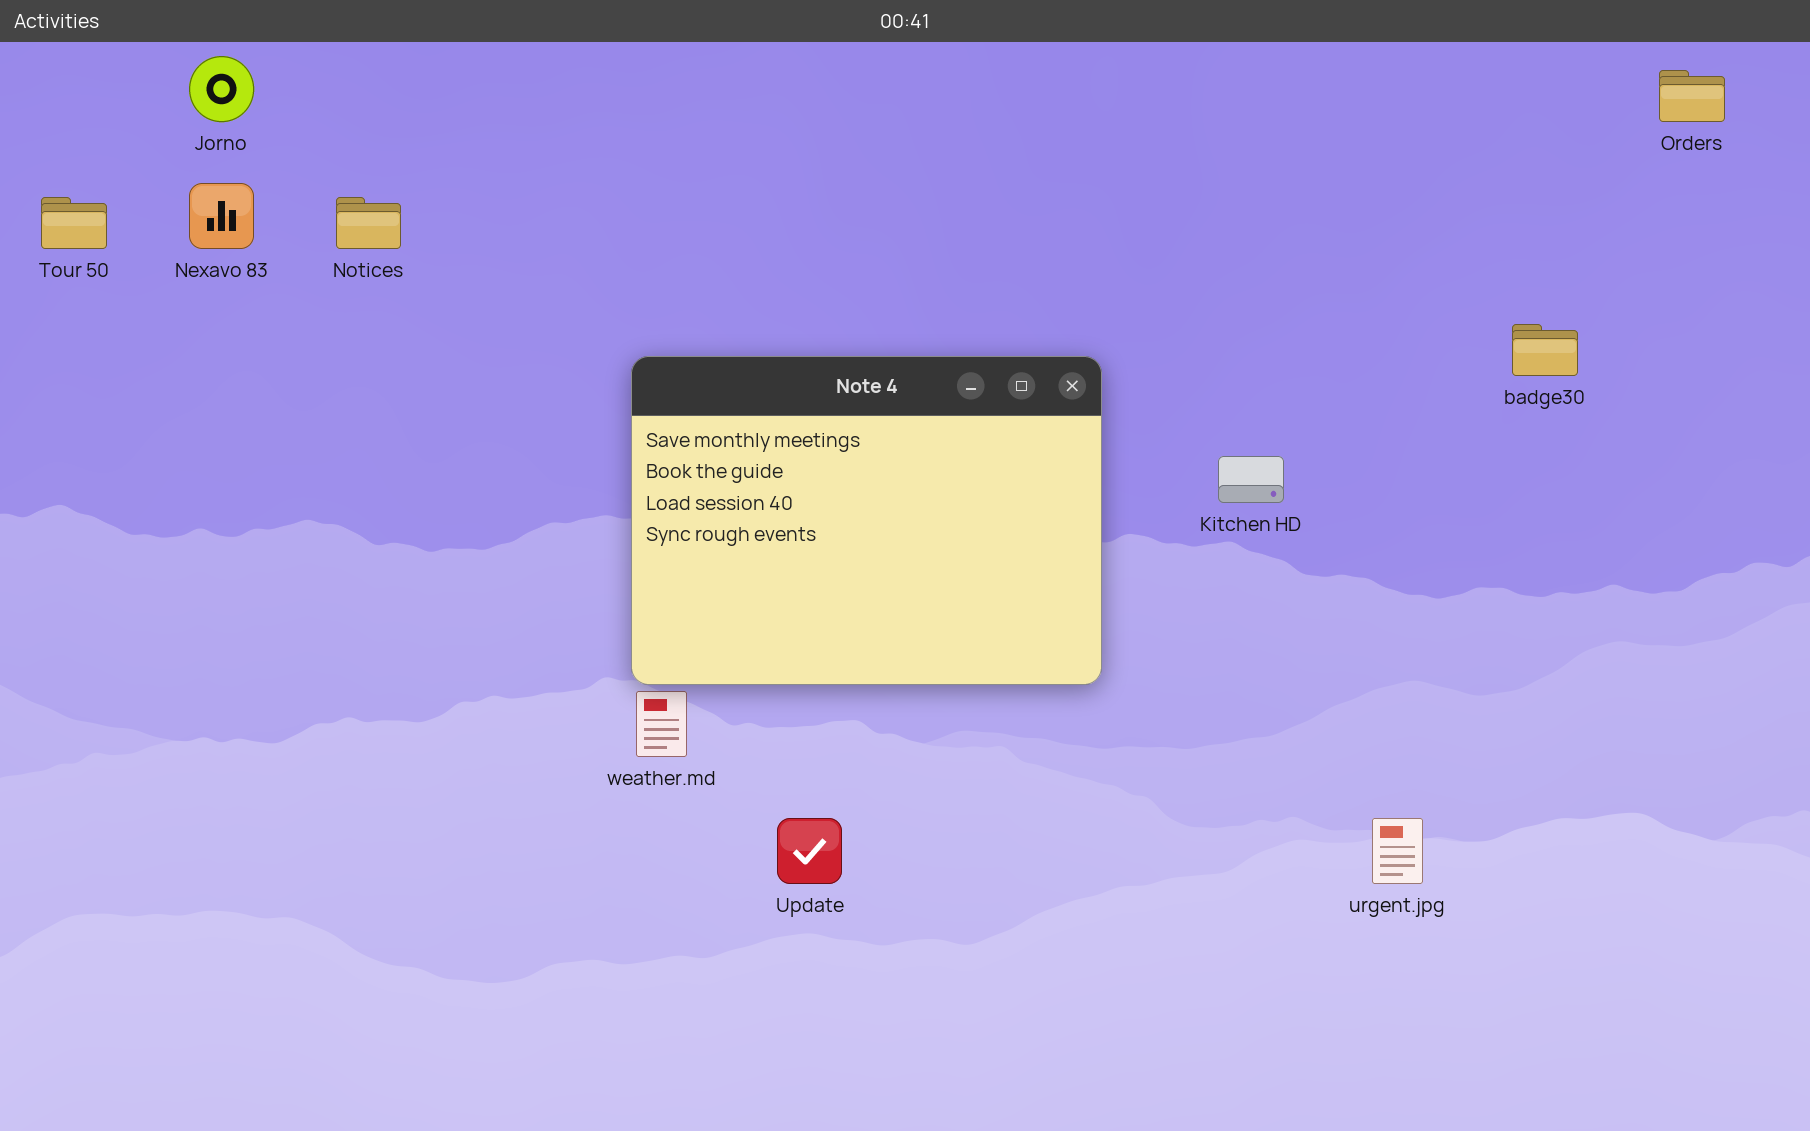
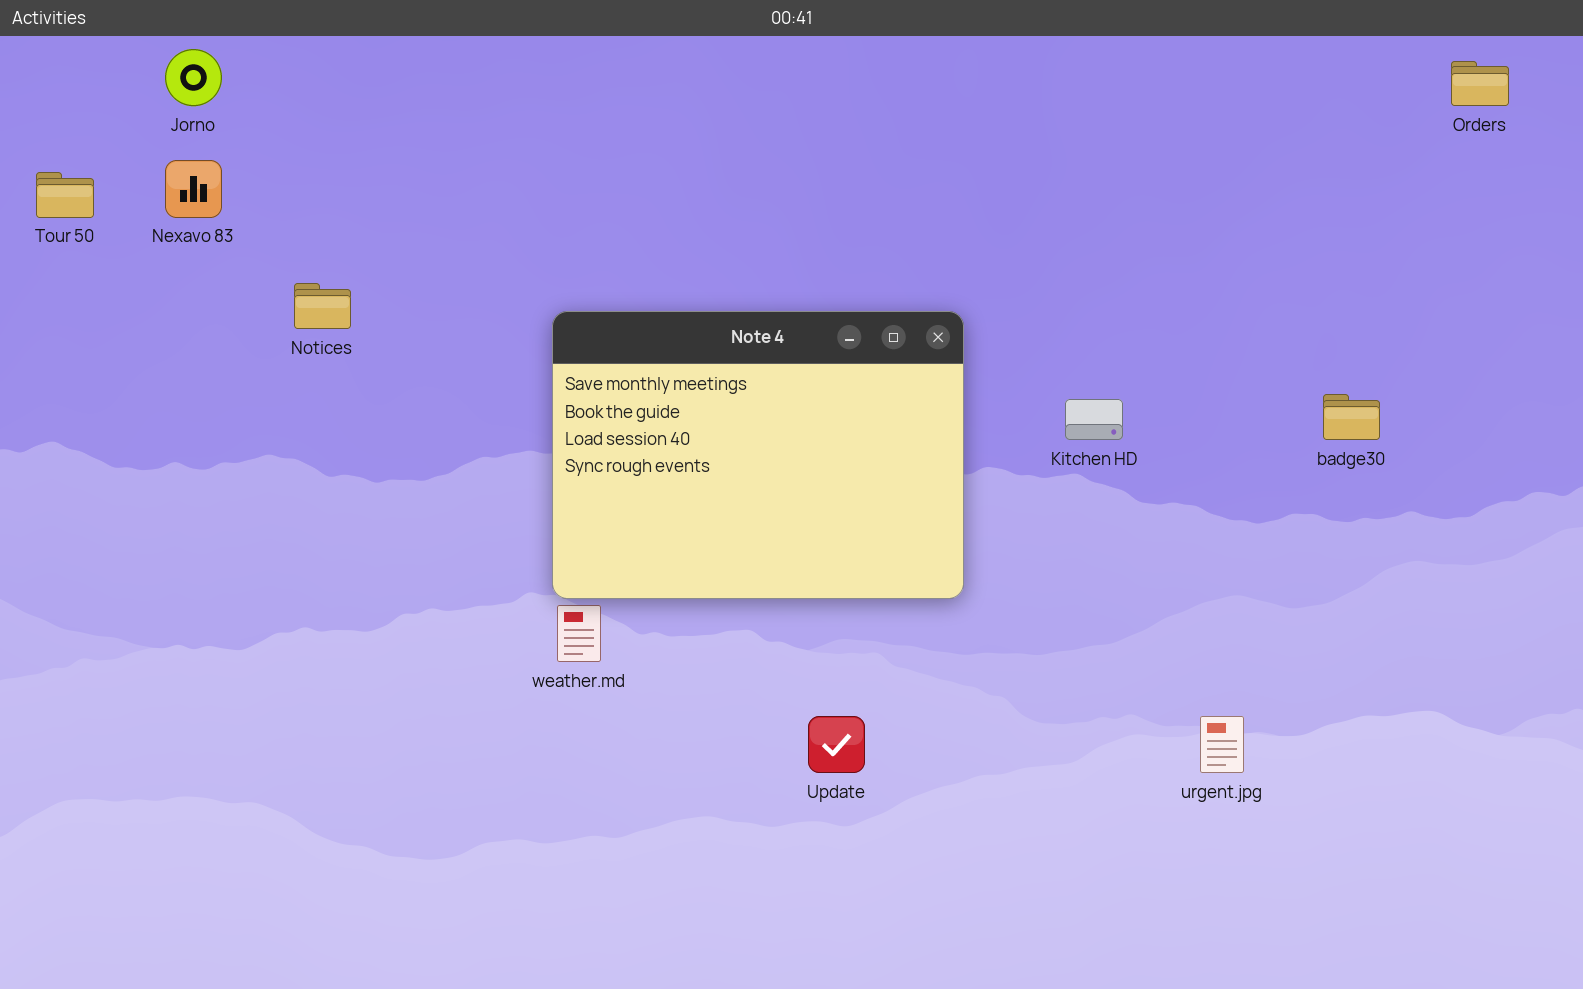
Notices: [336,197,401,249] -> [294,283,351,329], moved
badge30: [1512,324,1578,376] -> [1323,394,1380,440], moved
Update: [777,818,842,884] -> [808,716,865,773], moved

